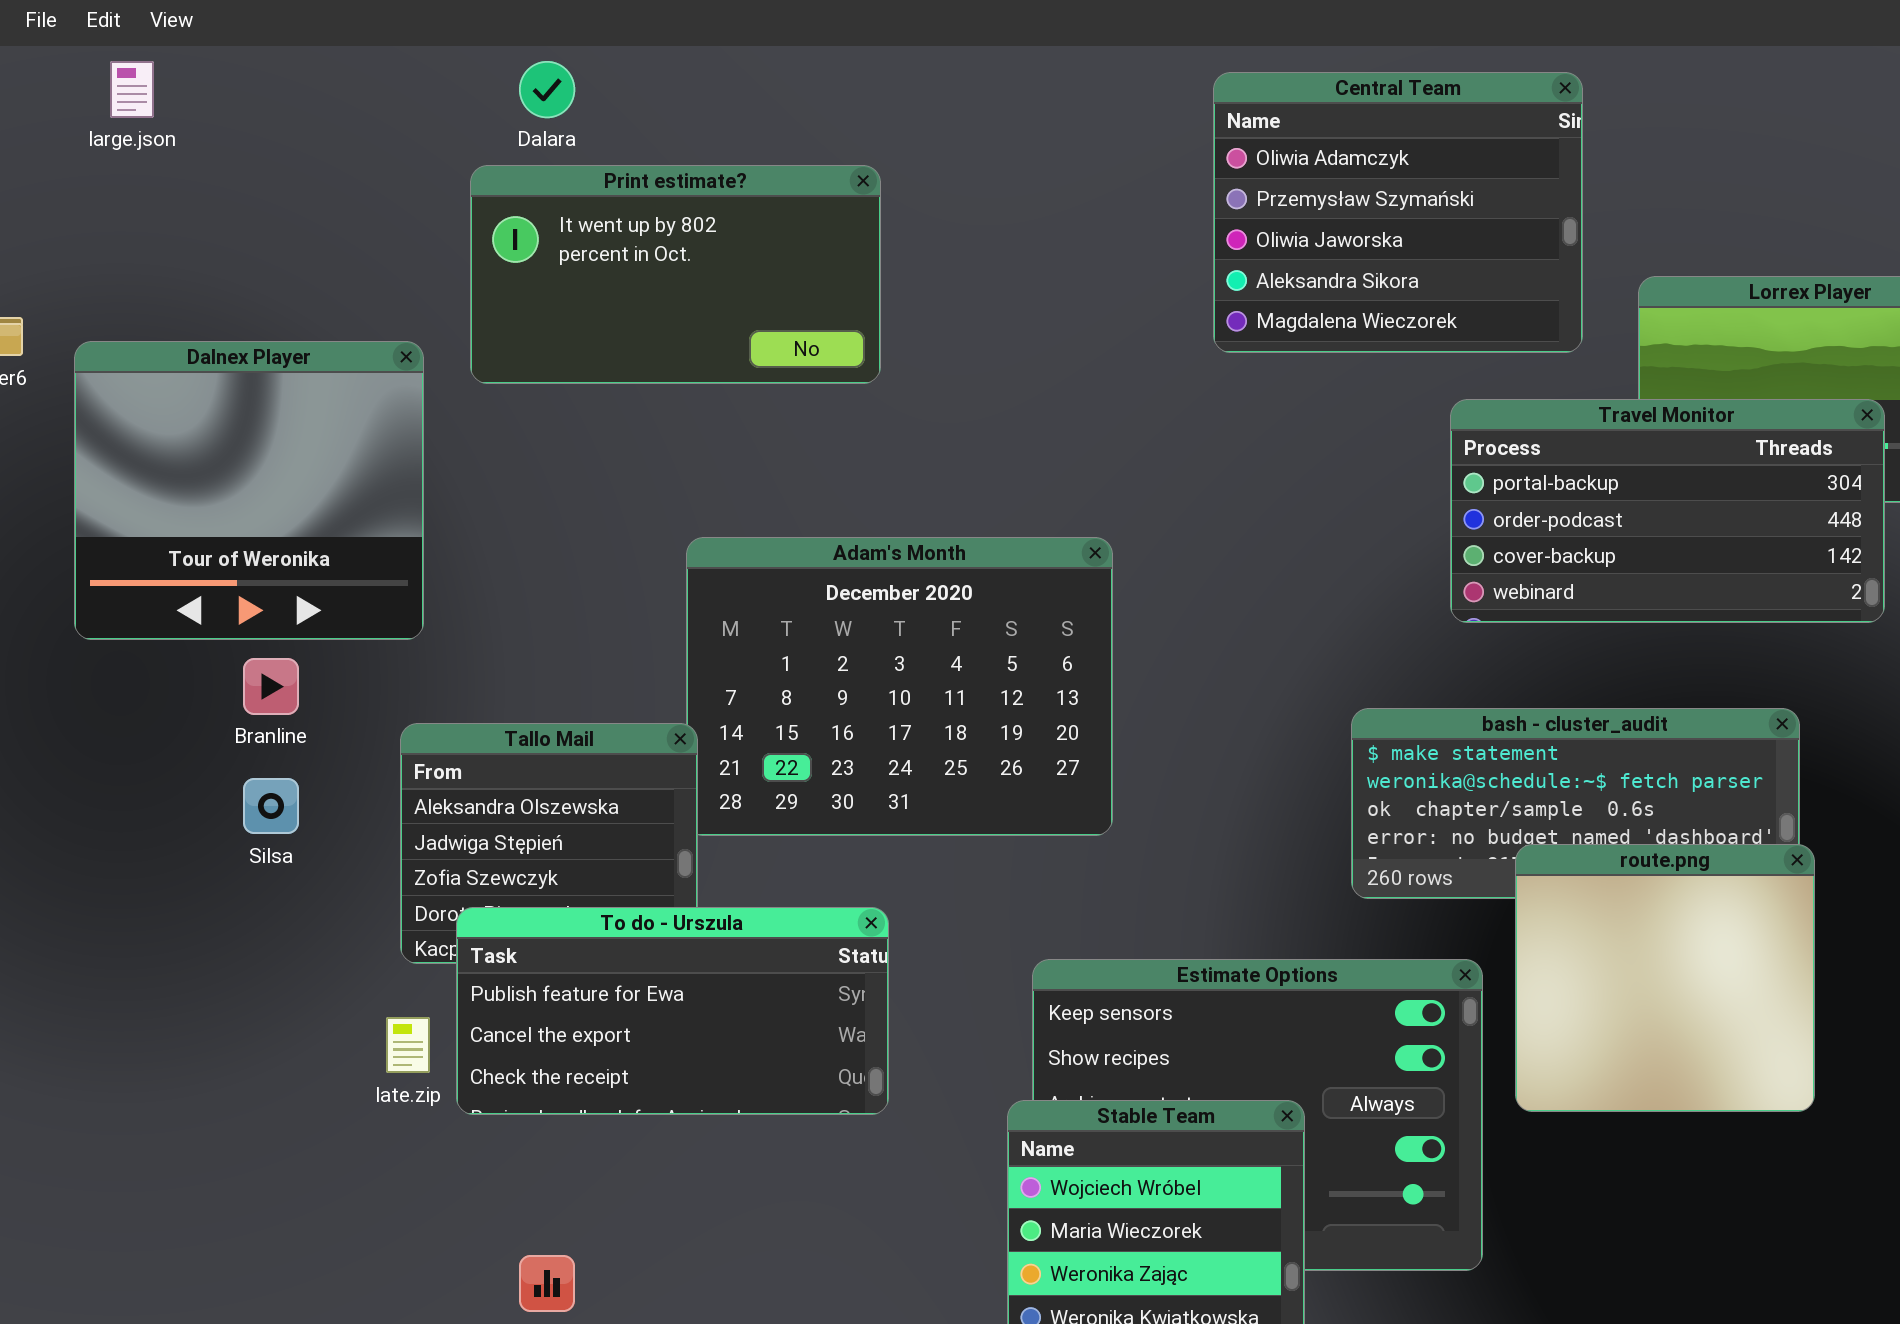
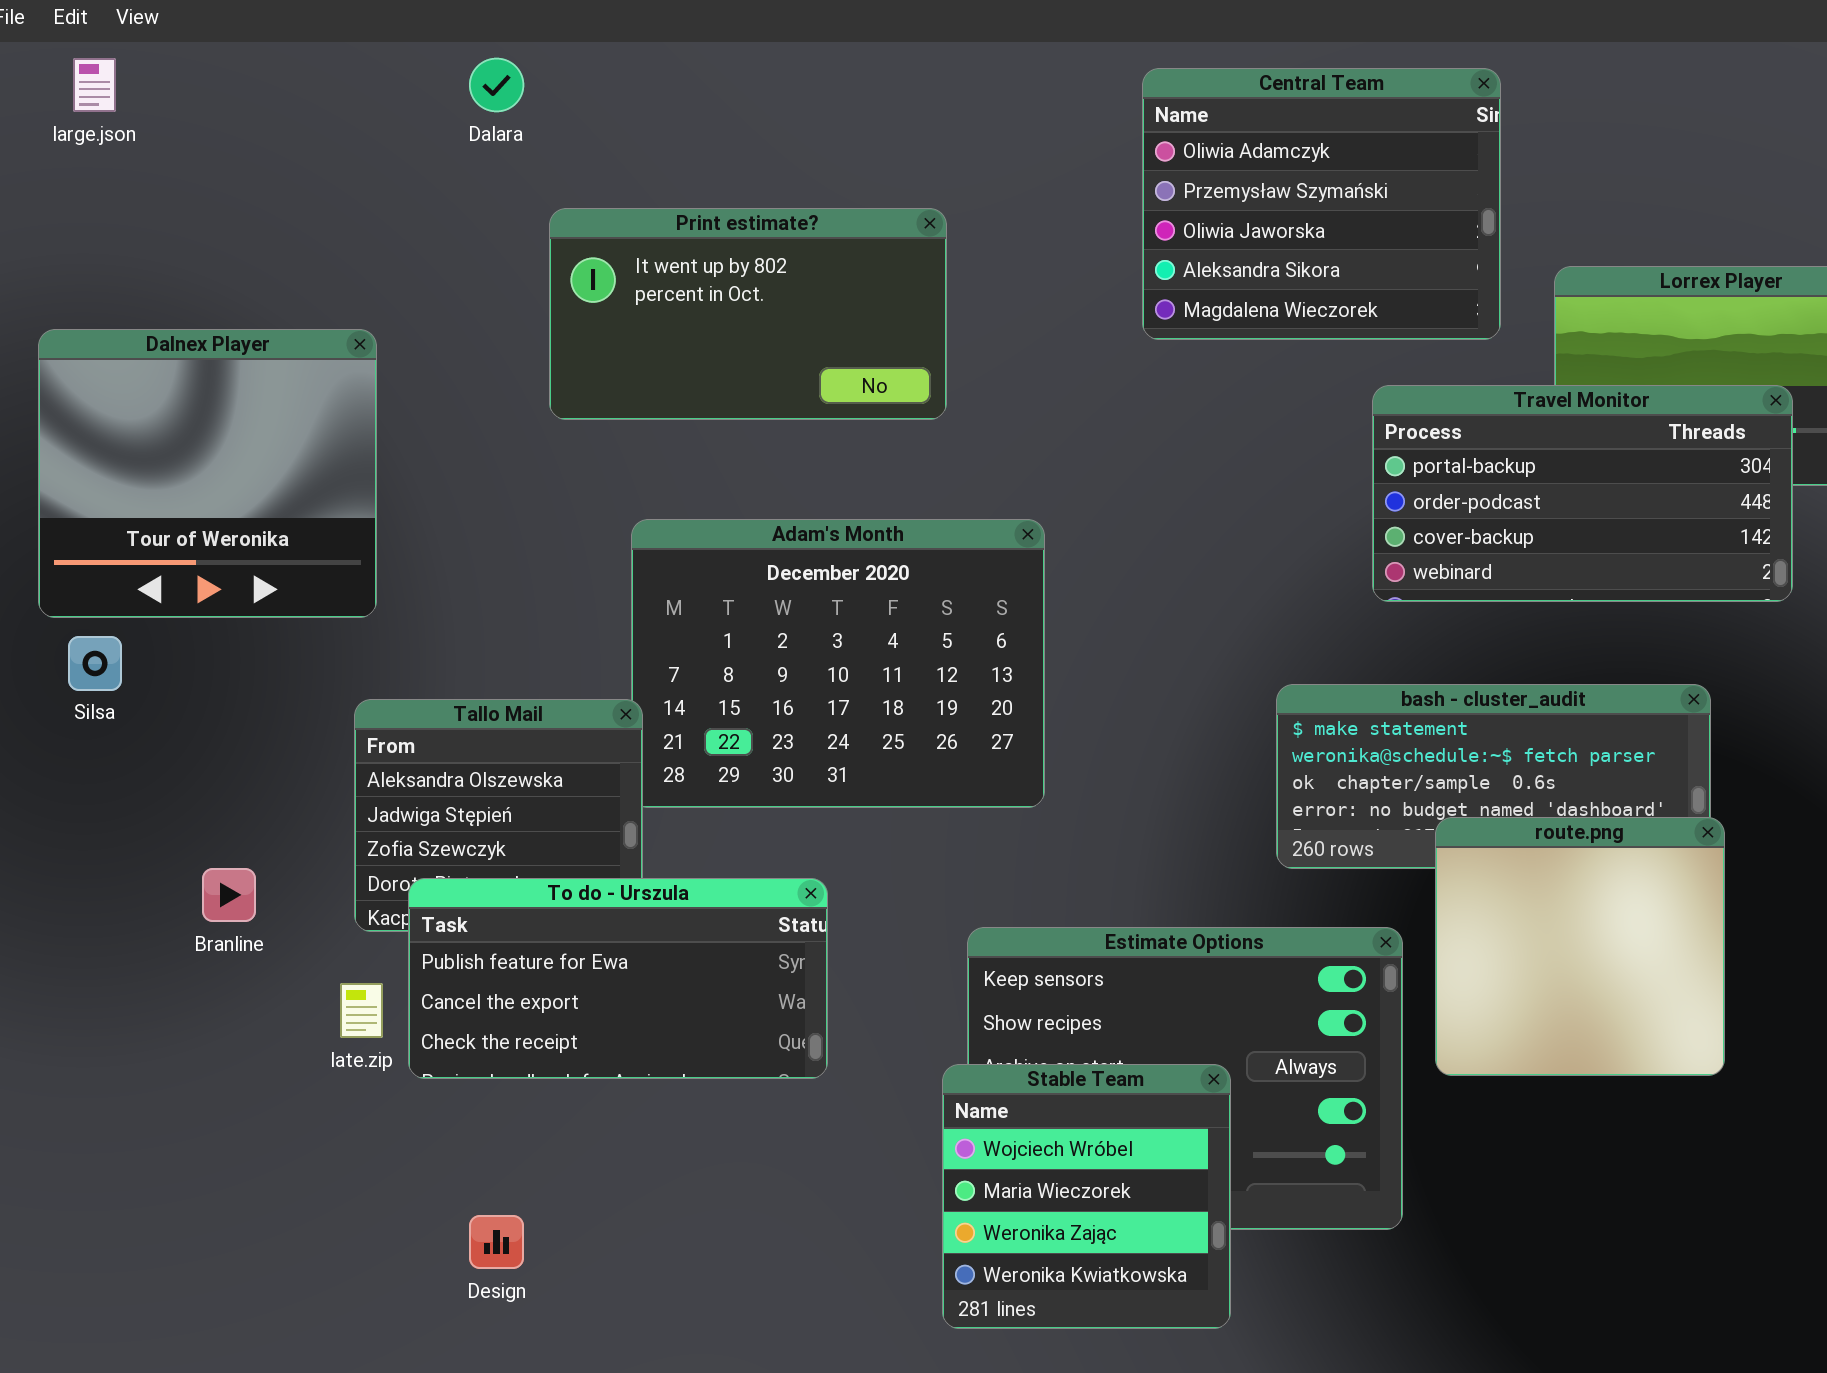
Print estimate?: [470,165,881,384] -> [549,208,947,420], moved
Branline: [243,658,299,715] -> [202,868,256,922], moved
Silsa: [243,778,299,834] -> [68,636,122,691], moved

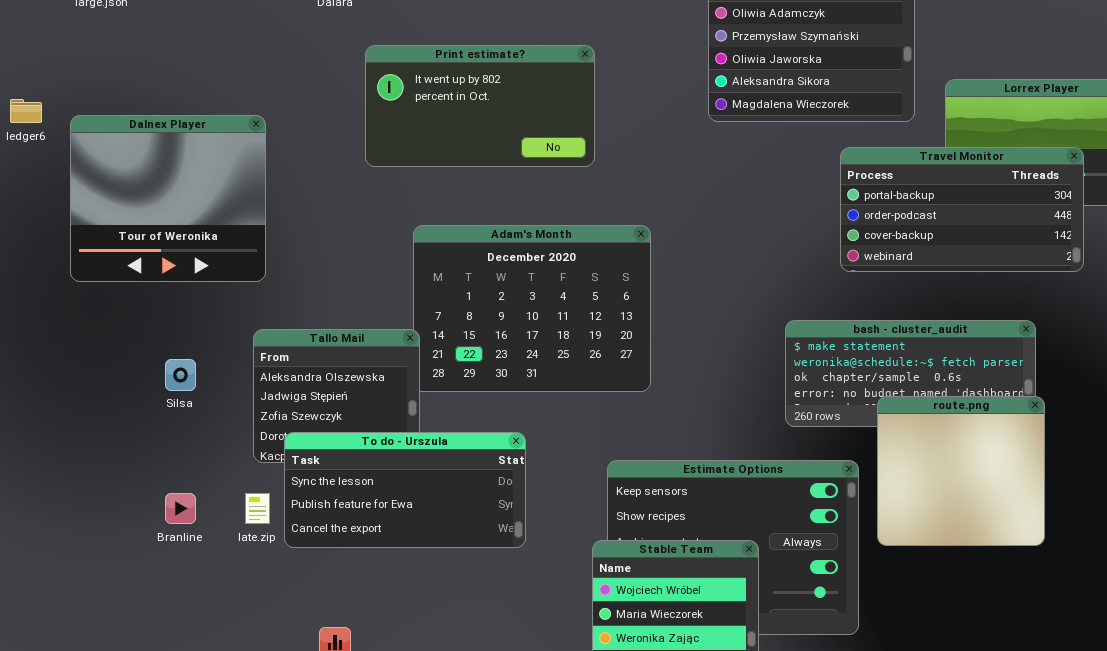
Silsa: [68,636,122,691] -> [165,359,196,391], moved
Branline: [202,868,256,922] -> [165,493,196,524], moved
To do - Urszula: [408,878,828,1079] -> [284,432,526,548], scrolled up 1 row

